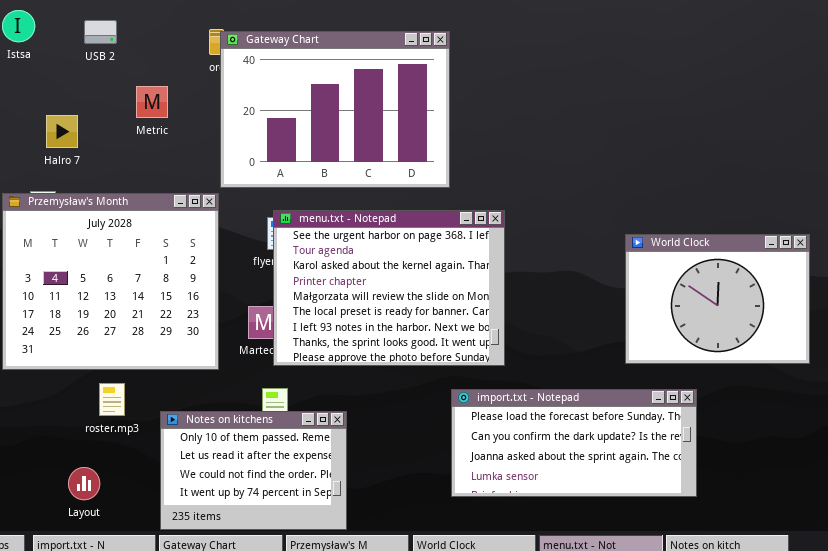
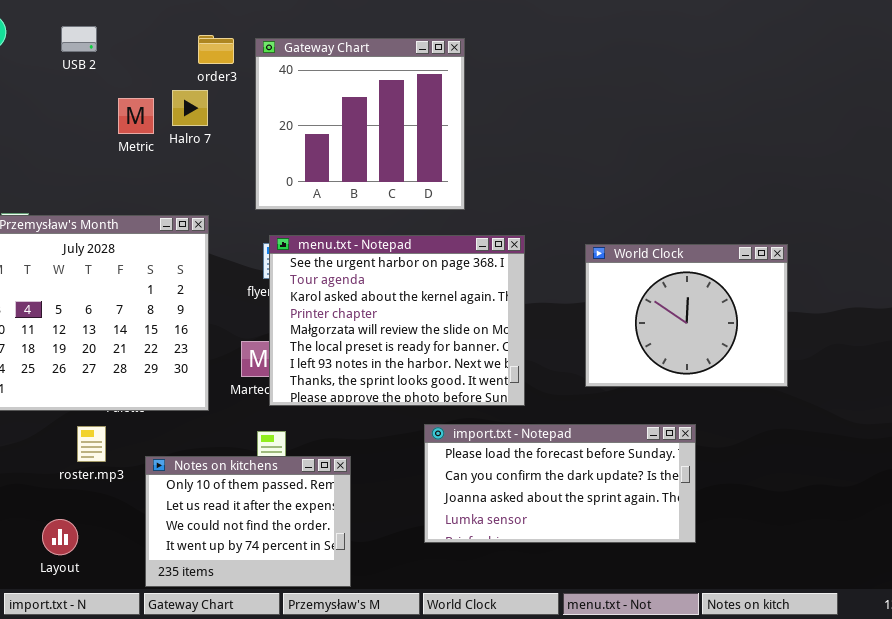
Gateway Chart: [220,31,450,188] -> [255,38,465,210], resized
Halro 7: [46,115,78,148] -> [172,90,208,126], moved
World Clock: [625,234,810,364] -> [585,244,788,387], moved
import.txt - Notepad: [451,389,697,497] -> [424,424,696,543], moved

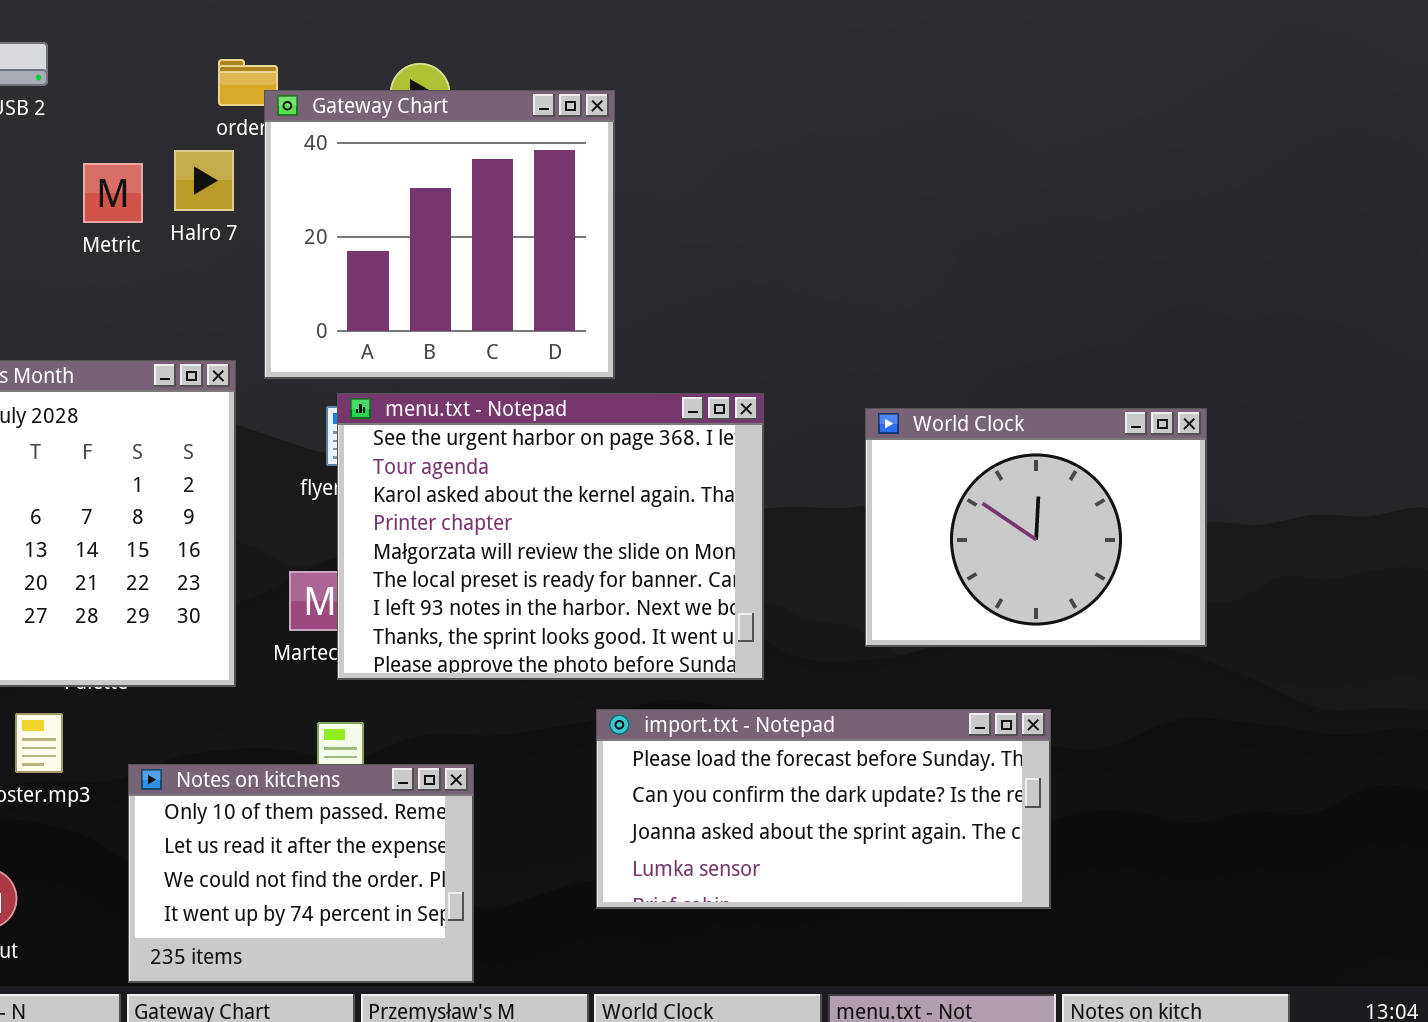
Gateway Chart: [255,38,465,210] -> [264,90,615,379], moved

